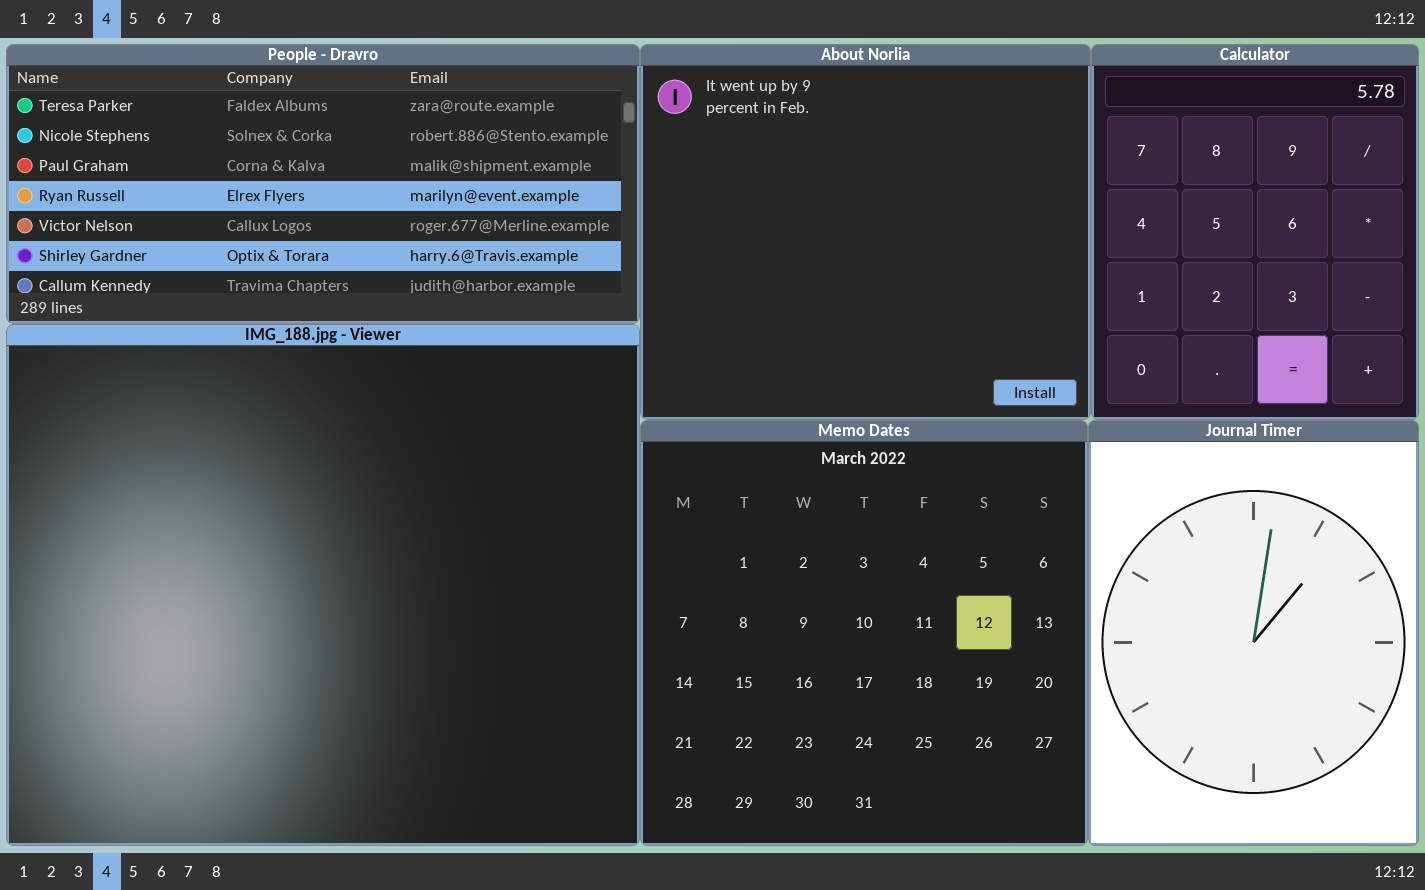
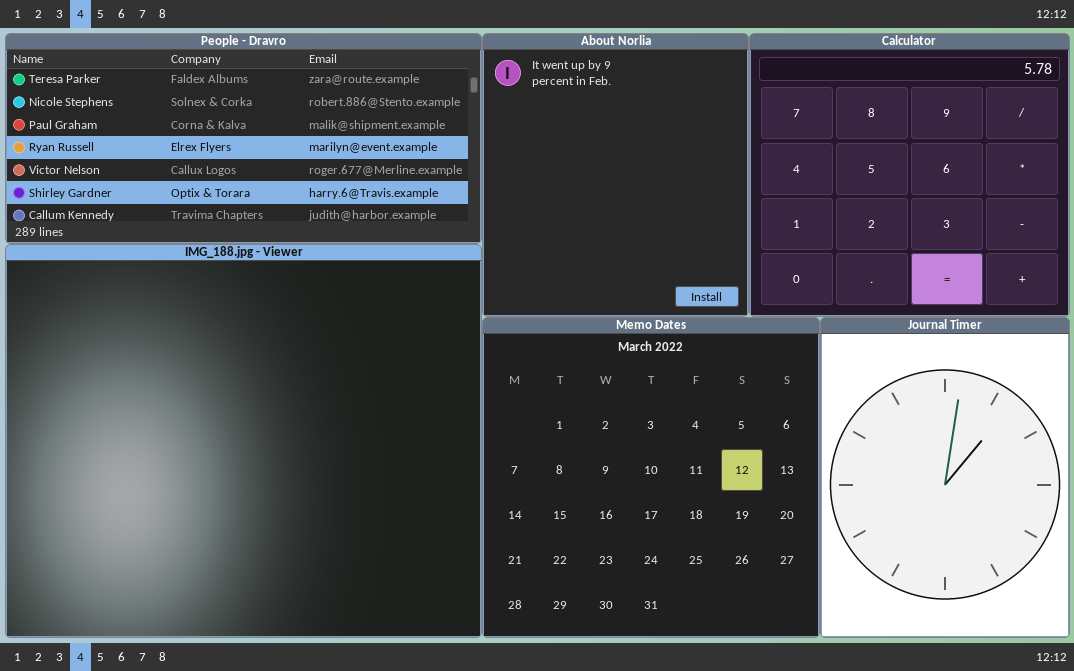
About Norlia: [640,44,1091,420] -> [482,33,749,317], resized
Calculator: [1091,44,1419,420] -> [749,33,1070,317], resized

